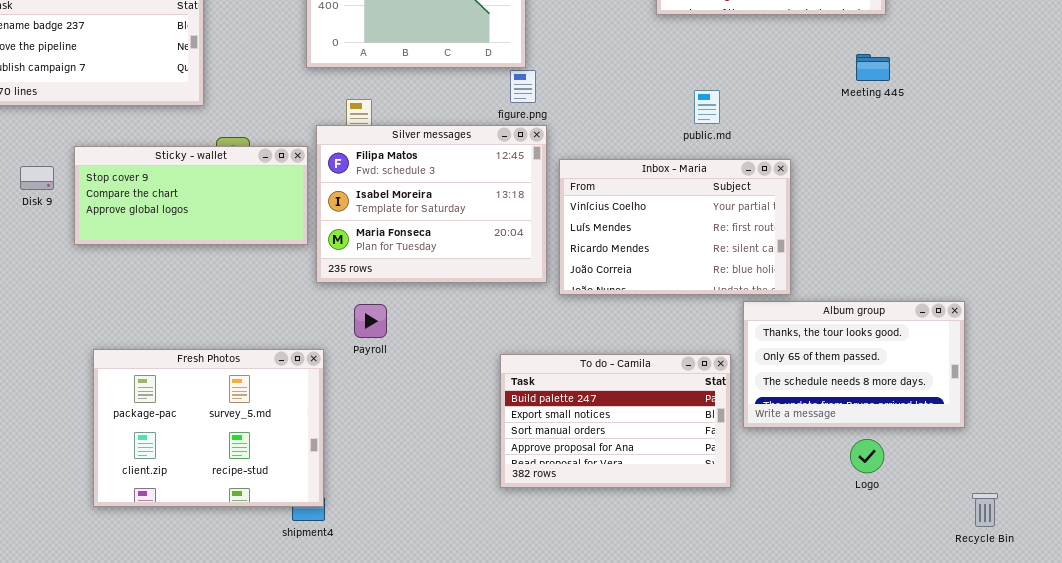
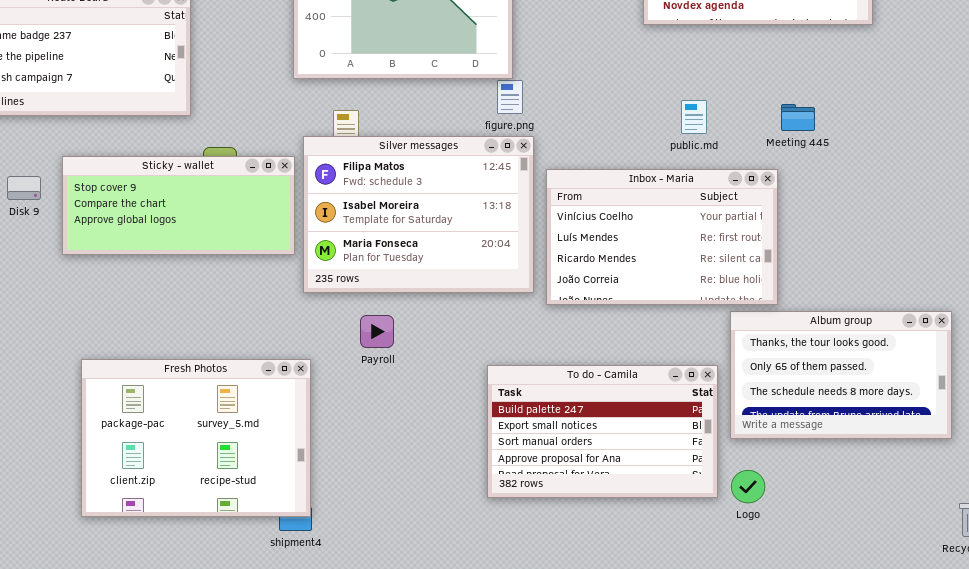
Meeting 445: [856,54,890,81] -> [781,104,815,131], moved
Payroll: [354,304,387,338] -> [360,315,394,348], moved
Logo: [850,439,884,473] -> [731,470,765,503], moved

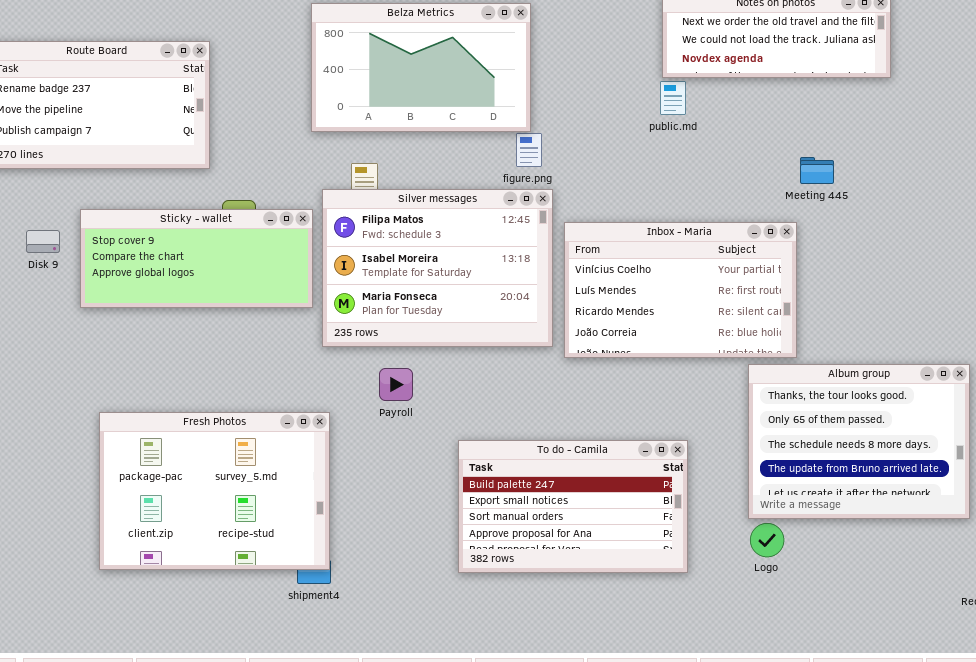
public.md: [681,100,707,134] -> [660,81,686,115], moved
Album group: [730,311,952,439] -> [748,364,970,519], resized
To do - Camila: [487,365,718,498] -> [458,440,688,573], moved

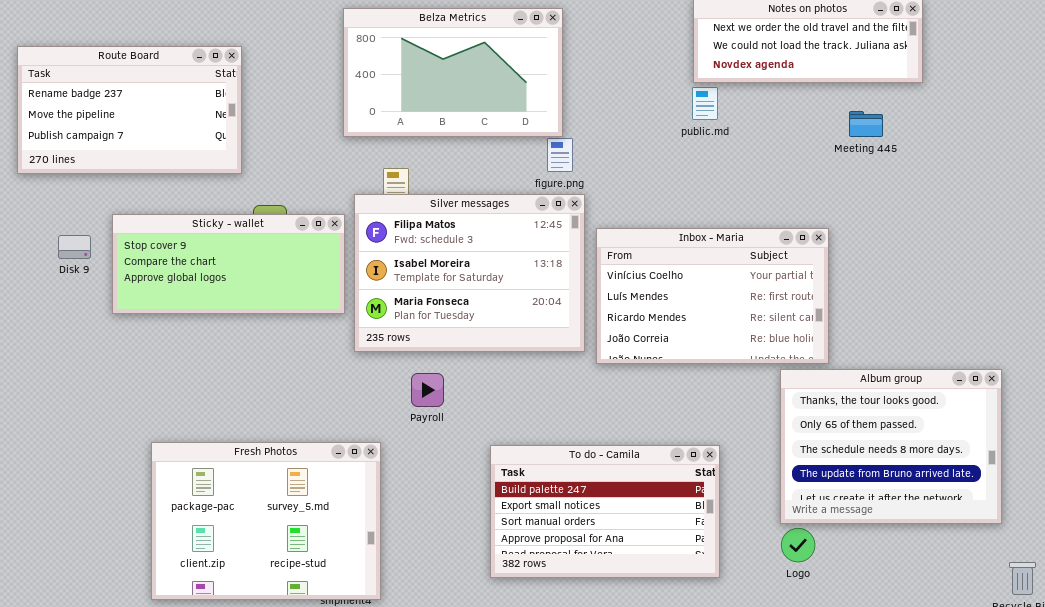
Meeting 445: [800,157,834,184] -> [849,111,883,137], moved
Fresh Photos: [99,412,330,570] -> [151,442,381,600], moved

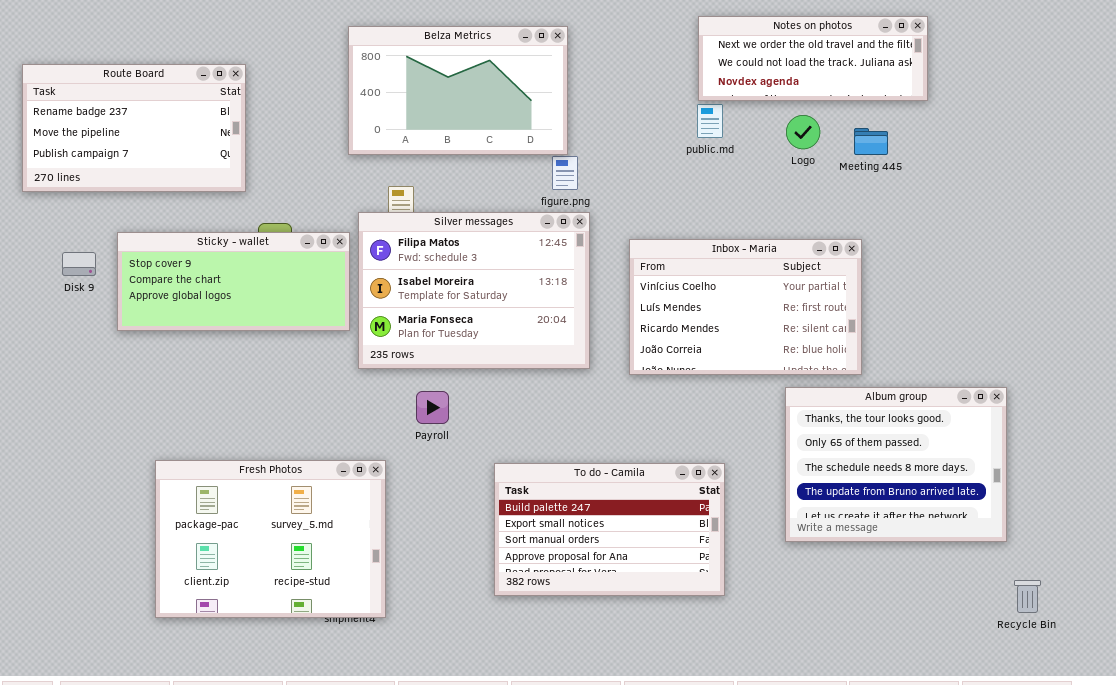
Inbox - Maria: [596,228,829,364] -> [629,239,862,375], moved
Logo: [781,528,815,562] -> [786,115,820,149], moved

